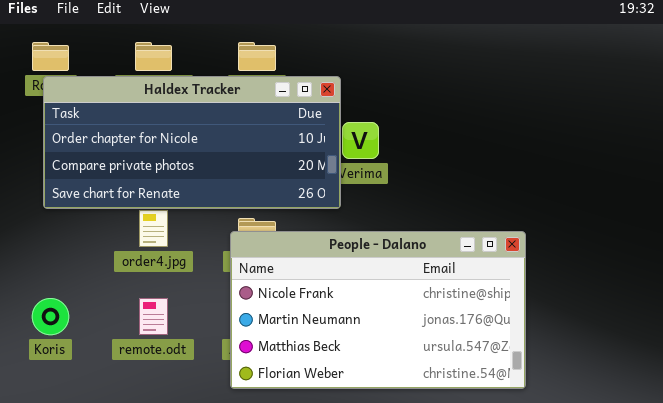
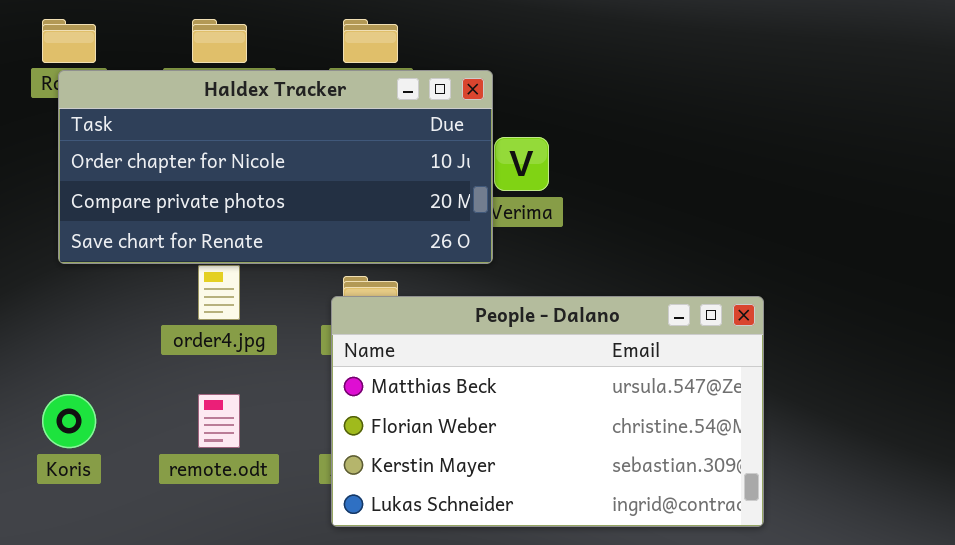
People - Dalano: [230,231,526,389] -> [331,296,764,527], scrolled down 2 rows

